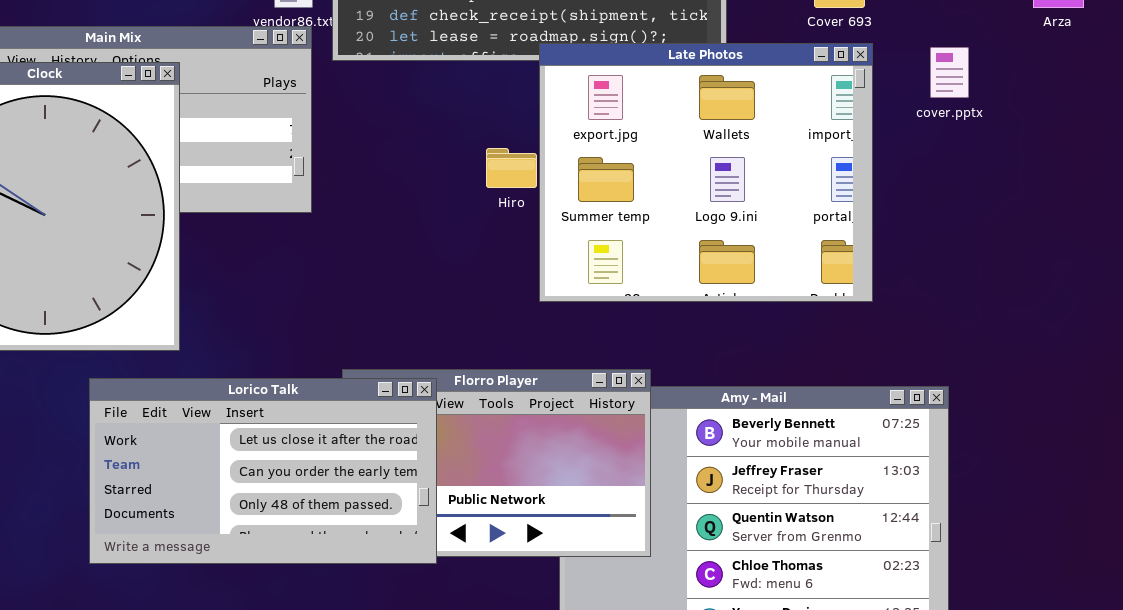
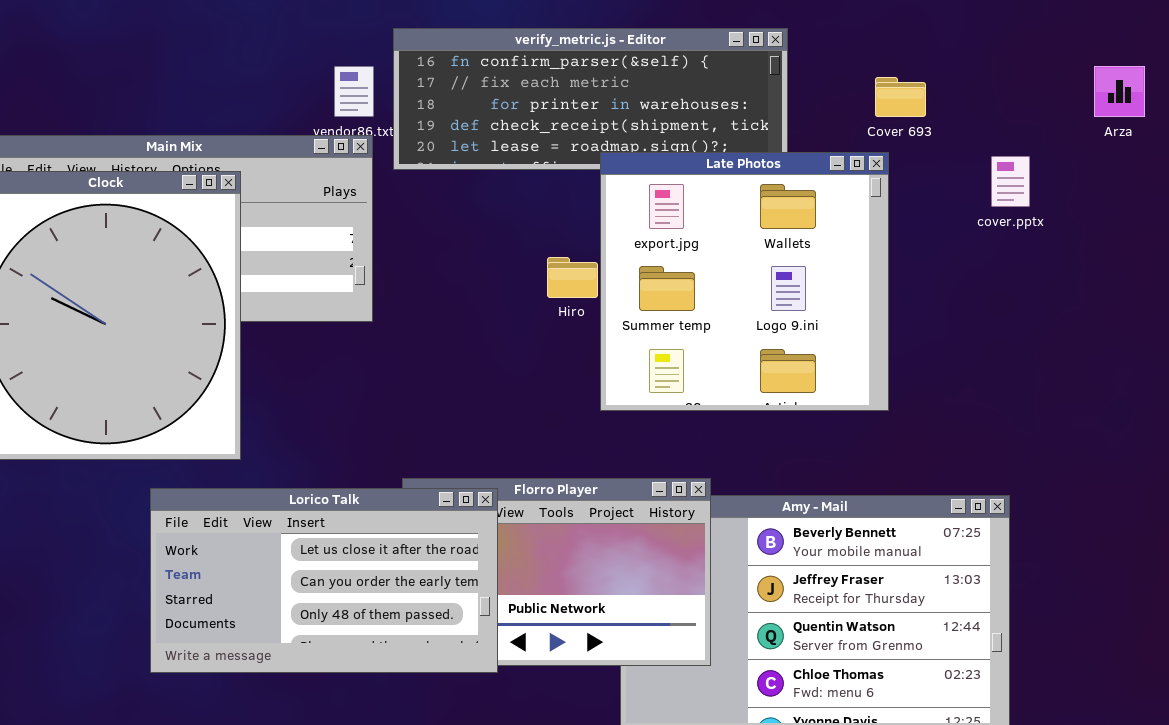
Late Photos: [539,43,873,302] -> [600,152,889,411], resized

